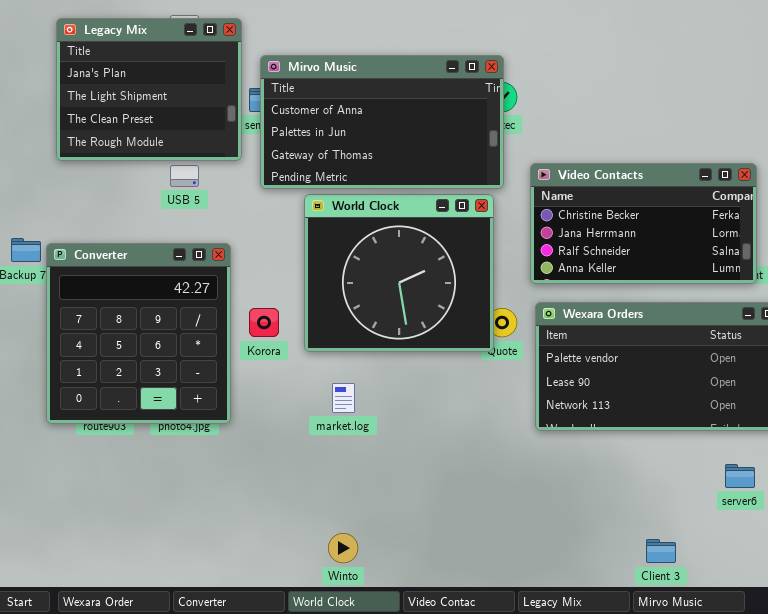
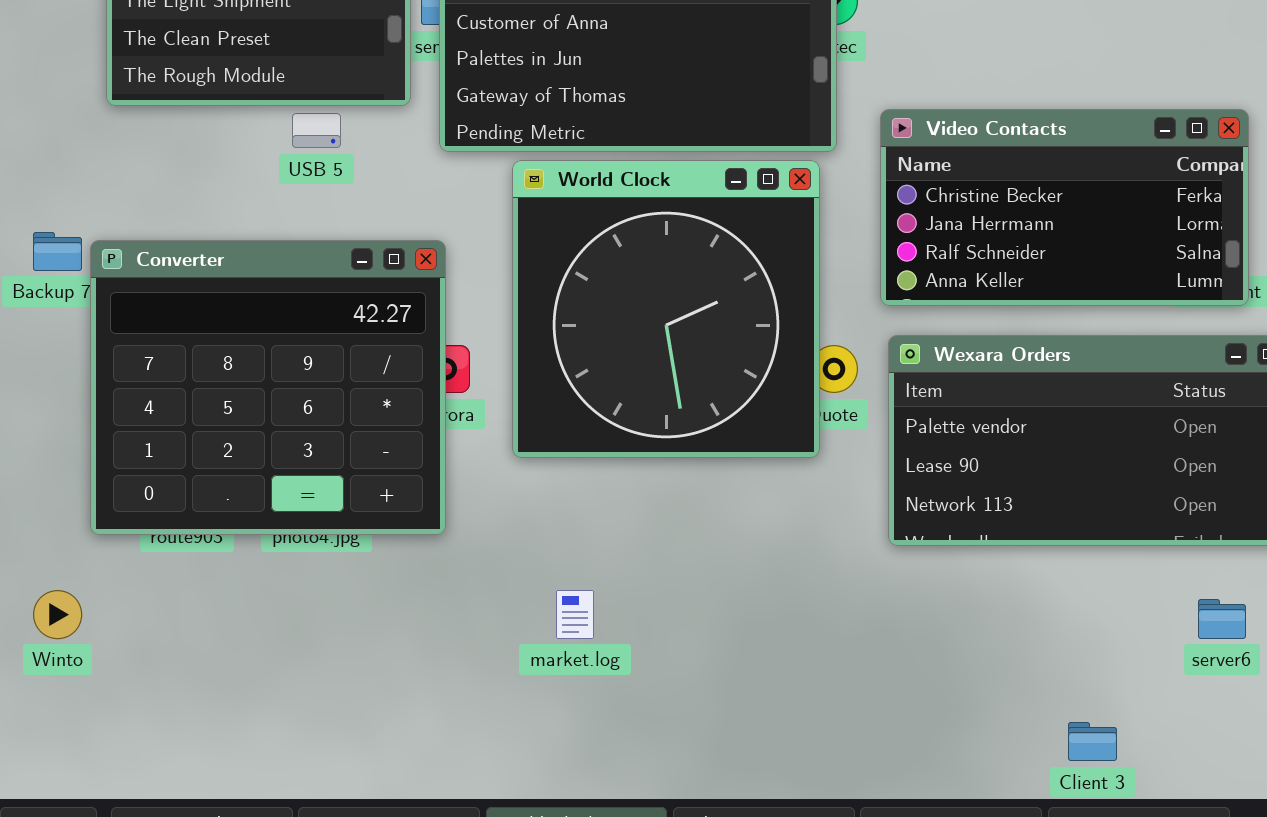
World Clock: [304,194,494,352] -> [512,160,820,458], resized
Converter: [46,243,231,424] -> [90,240,446,535], resized
market.log: [332,383,355,413] -> [556,590,594,639], moved
Winto: [328,533,358,563] -> [33,590,82,639], moved

